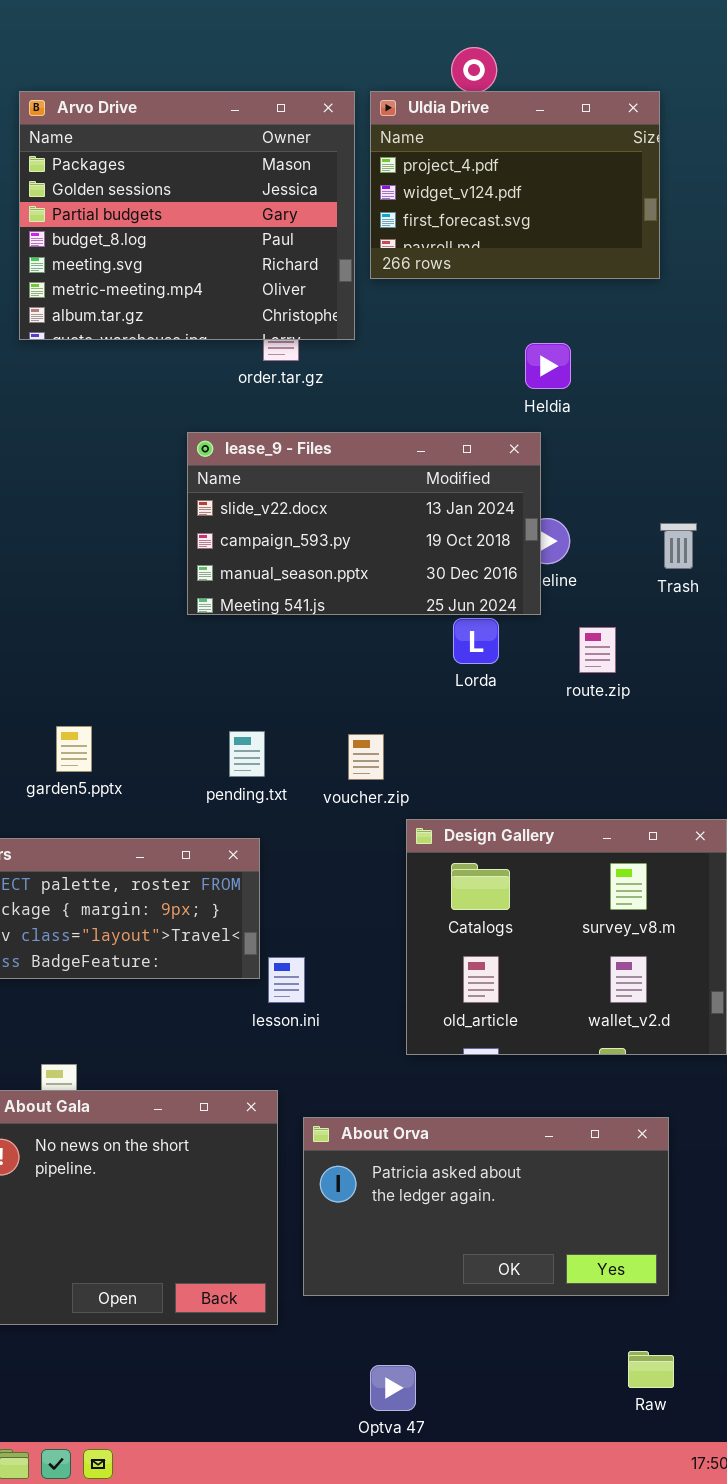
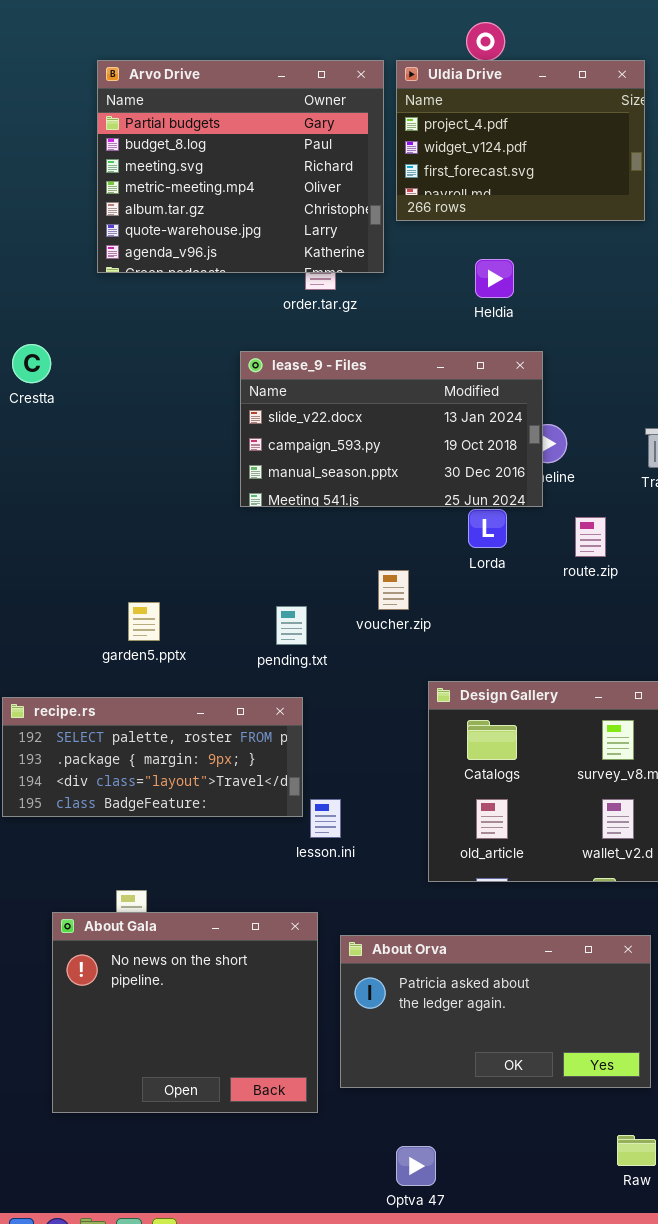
Arvo Drive: [19,91,355,340] -> [97,60,384,273], scrolled down 2 rows
Heldia: [525,343,571,389] -> [475,259,514,298], moved
voucher.zip: [348,734,384,780] -> [378,570,409,610], moved

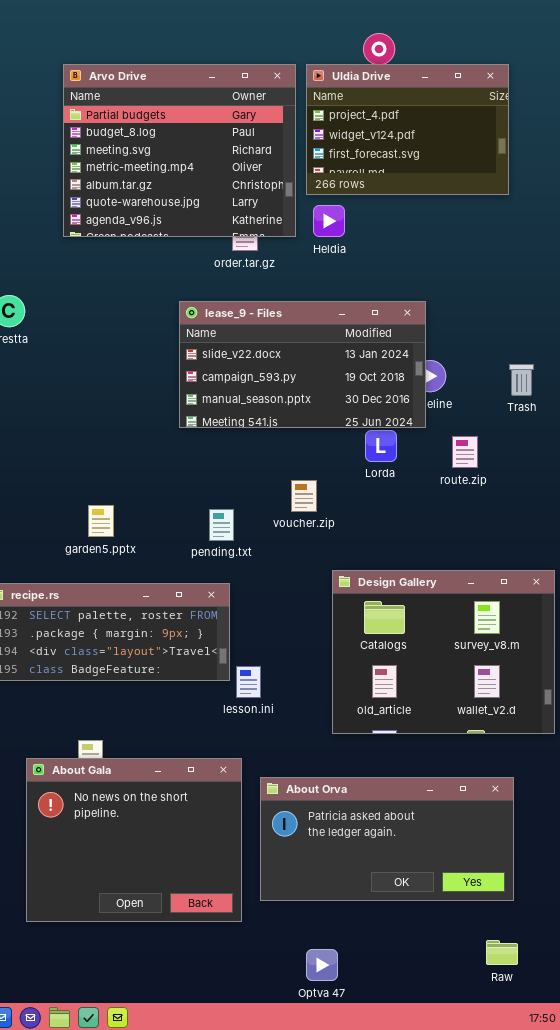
Heldia: [475,259,514,298] -> [313,205,345,237], moved

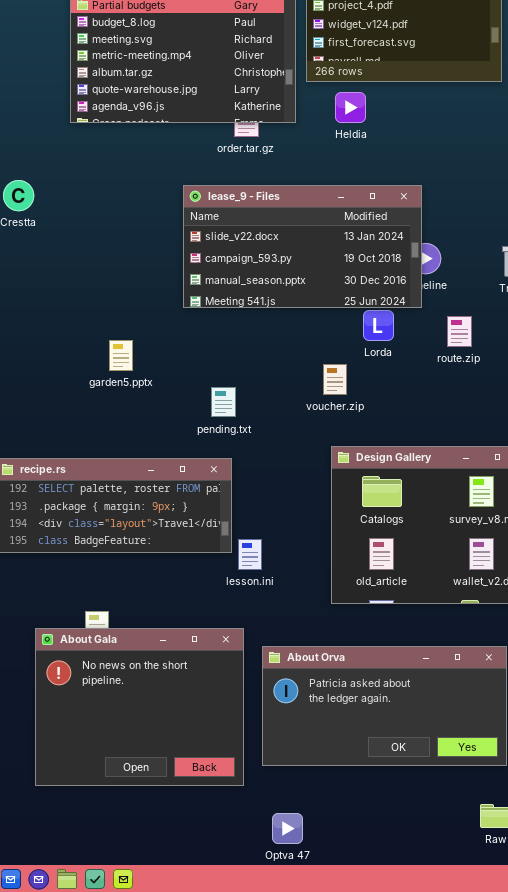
Heldia: [313,205,345,237] -> [335,92,366,123], moved
voucher.zip: [291,480,317,512] -> [323,364,347,395], moved
garden5.pptx: [88,505,114,537] -> [109,340,133,371], moved
Optva 47: [306,949,338,981] -> [272,813,303,844], moved

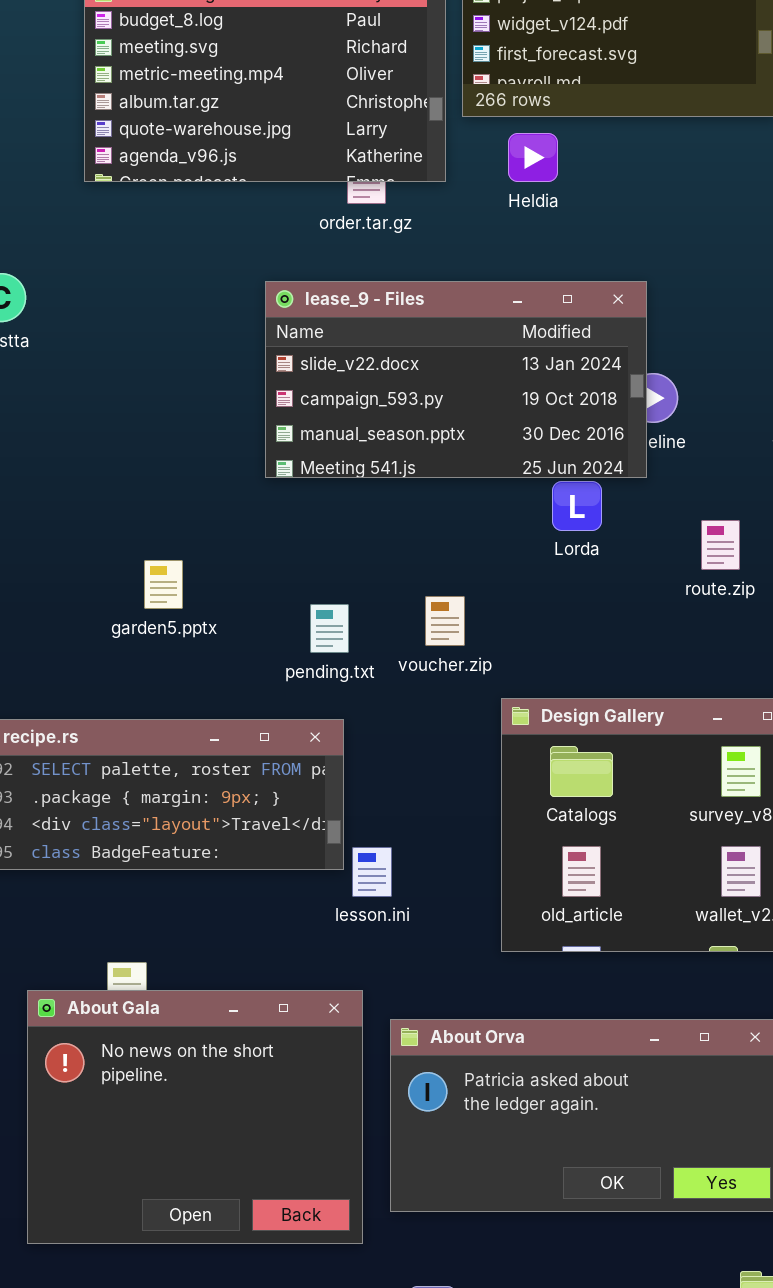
route.zip: [447,316,472,347] -> [701,520,740,570], moved
garden5.pptx: [109,340,133,371] -> [144,560,183,609], moved
voucher.zip: [323,364,347,395] -> [425,596,465,646], moved

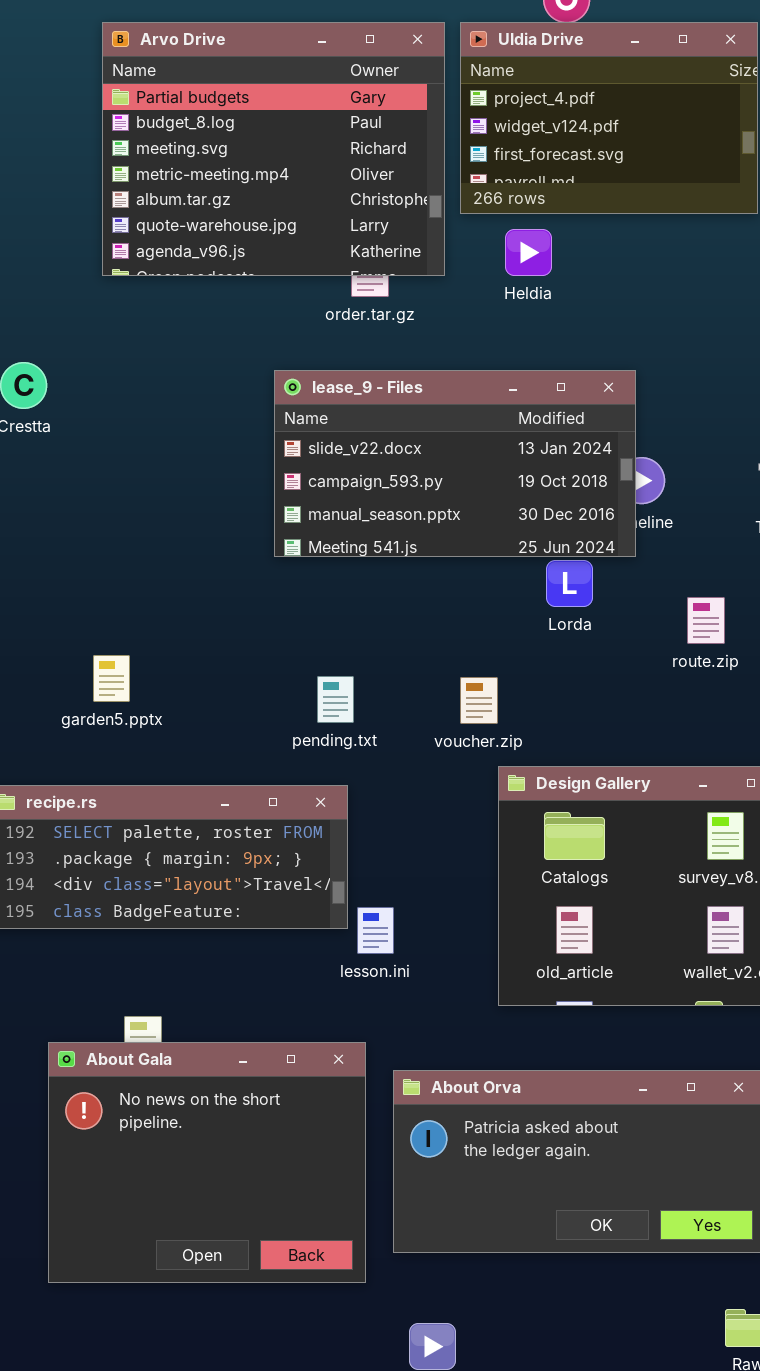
garden5.pptx: [144,560,183,609] -> [93,655,130,702], moved
voucher.zip: [425,596,465,646] -> [460,677,498,724], moved

